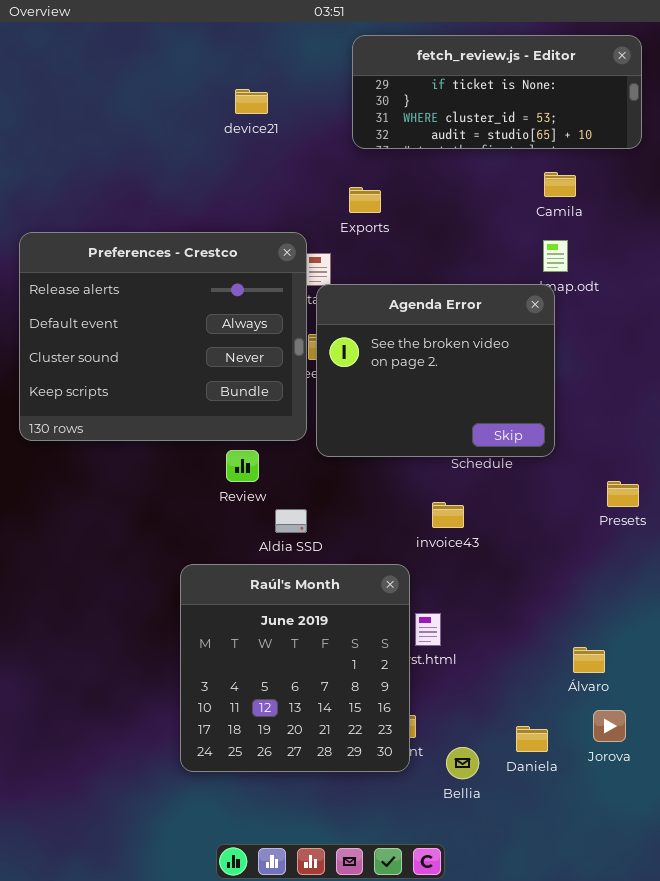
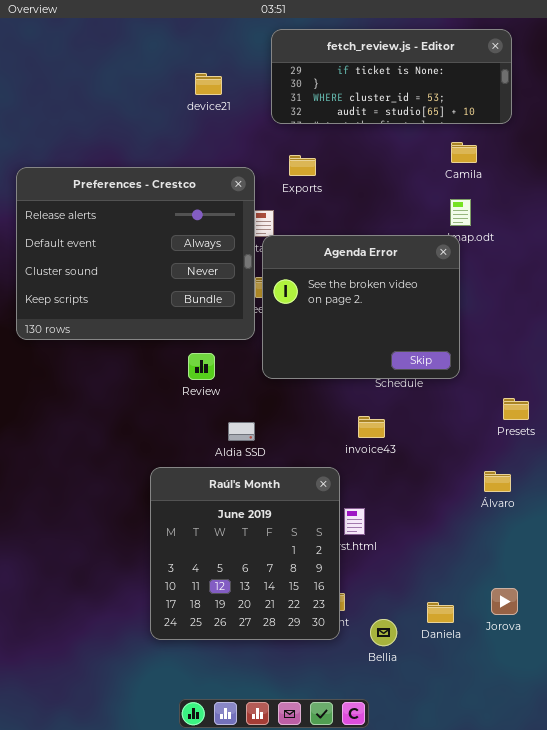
fetch_review.js - Editor: [352,35,642,149] -> [271,29,512,124], moved
Preferences - Crestco: [19,232,307,441] -> [16,167,255,340], moved
Review: [226,450,259,482] -> [188,353,215,380], moved
Álvaro: [573,647,605,673] -> [484,471,511,492], moved

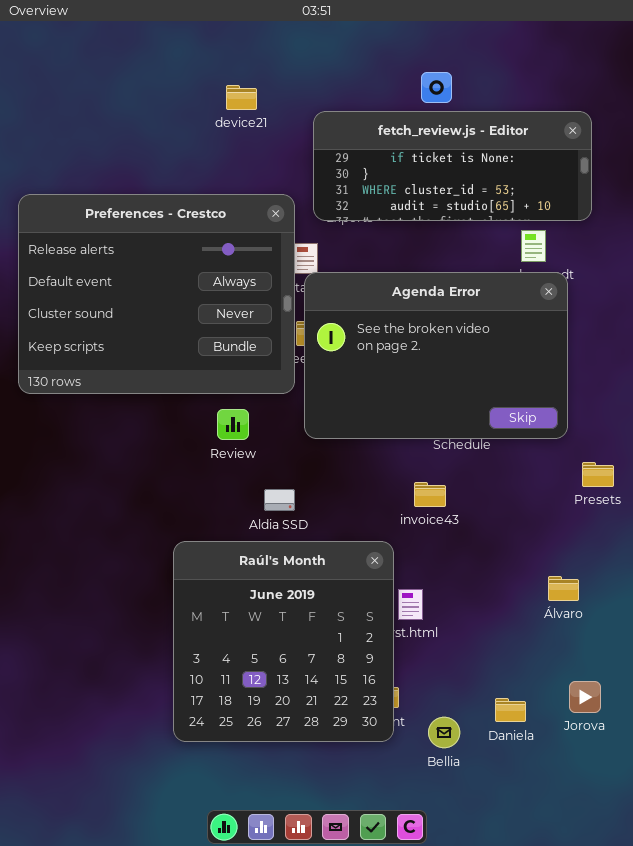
fetch_review.js - Editor: [271,29,512,124] -> [313,111,592,221], moved
Agenda Error: [262,235,460,379] -> [304,272,568,439], resized
Álvaro: [484,471,511,492] -> [548,576,579,601], moved

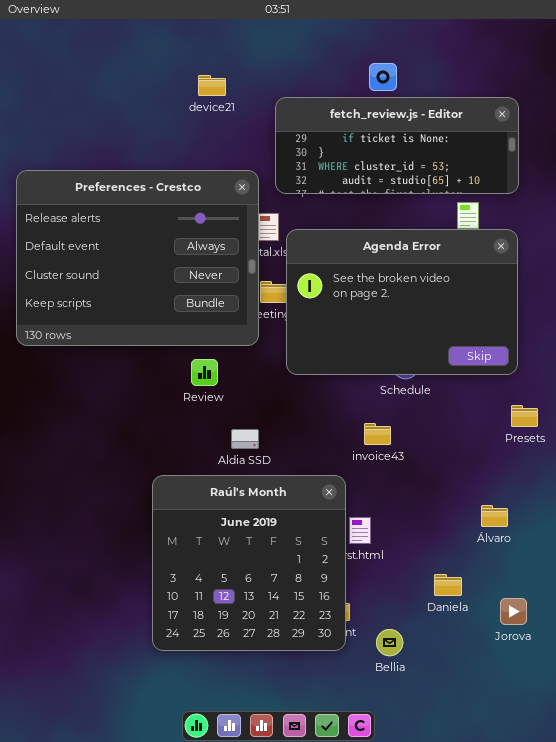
Agenda Error: [304,272,568,439] -> [286,229,518,375], moved
Daniela: [495,698,526,722] -> [434,574,462,596], moved

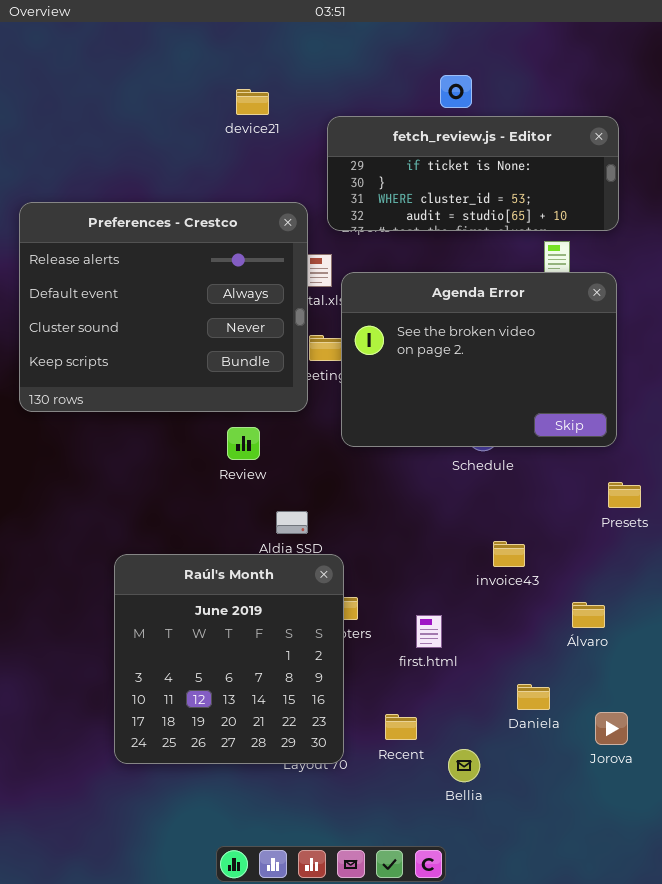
invoice43: [364,423,391,445] -> [493,541,525,567], moved
Raúl's Month: [152,475,346,651] -> [114,554,344,764], moved

